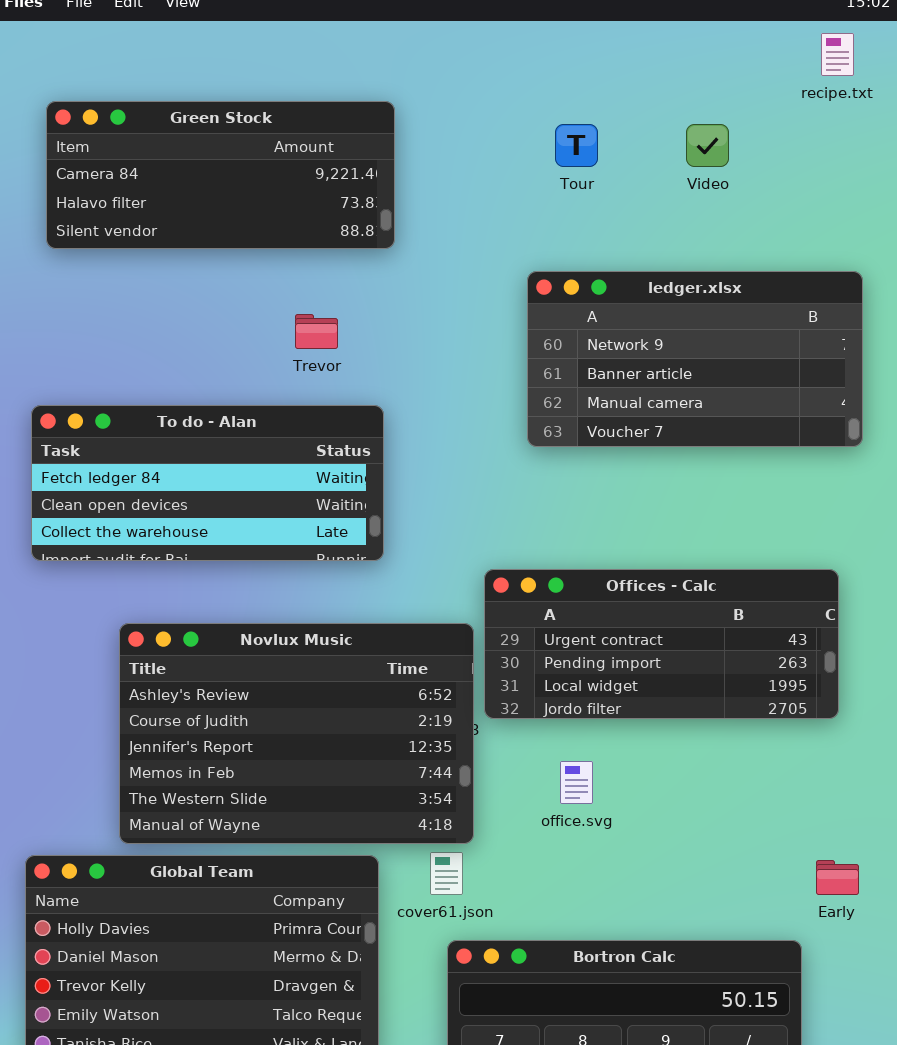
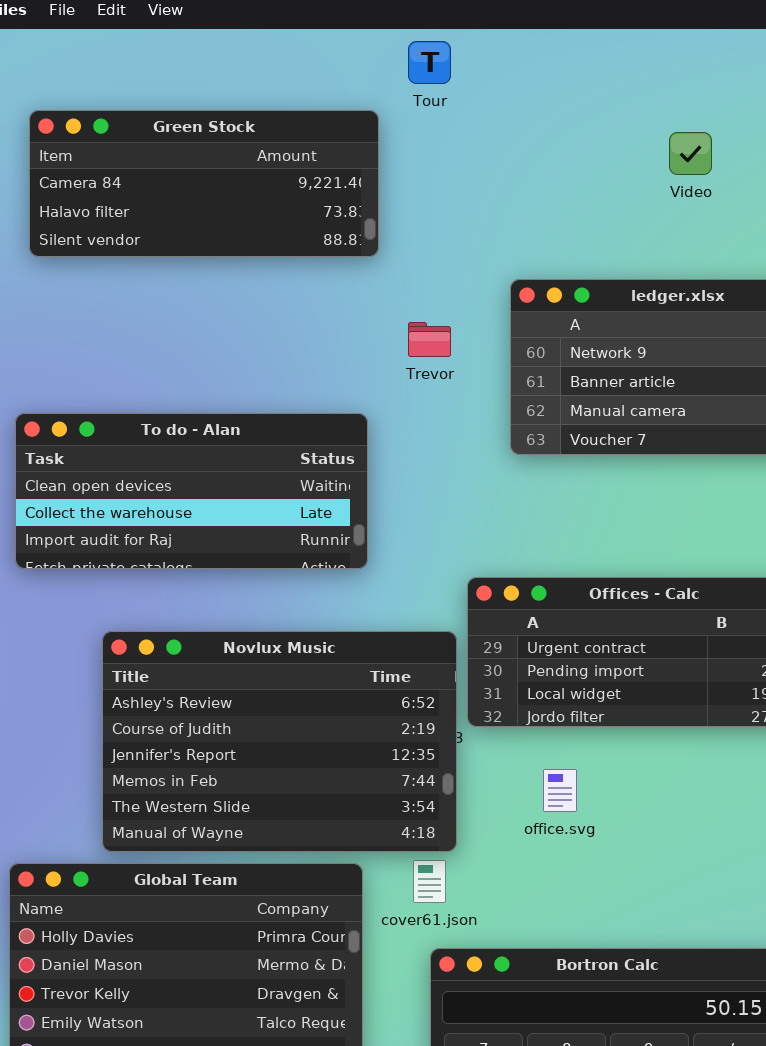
Tour: [555,124,598,167] -> [408,41,451,84], moved
Trevor: [295,314,338,349] -> [408,322,451,357], moved
To do - Alan: [31,405,384,561] -> [15,413,368,569], scrolled down 1 row

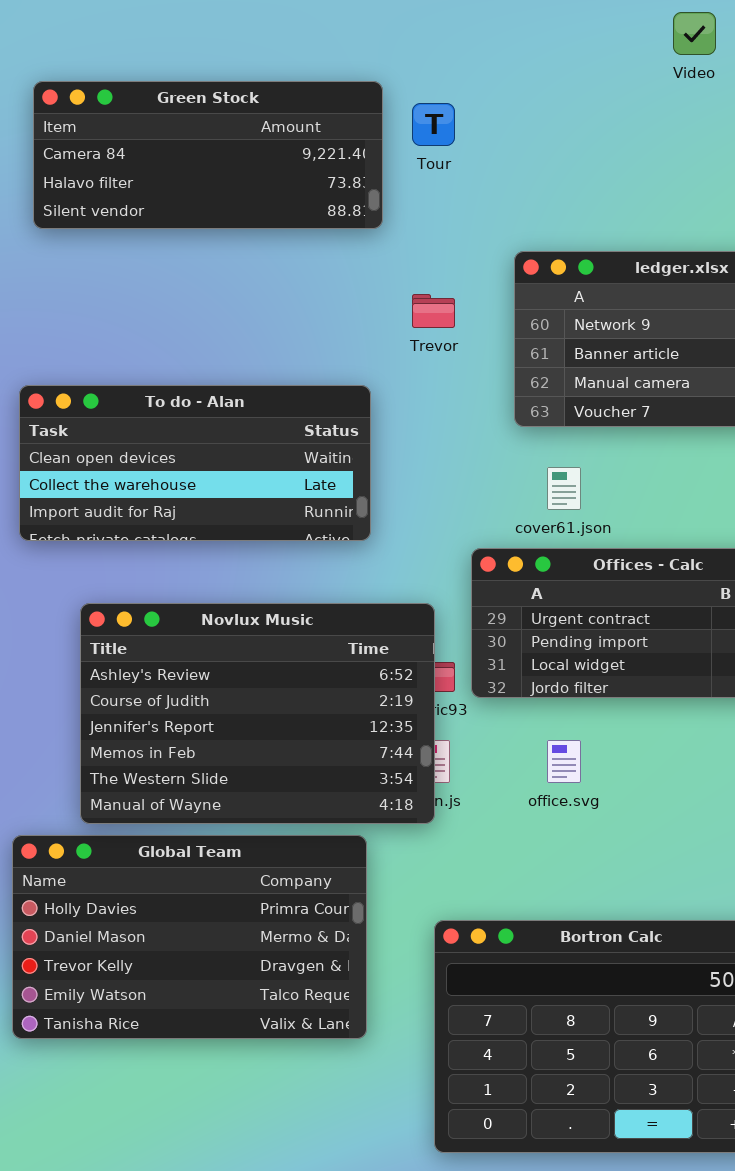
Tour: [408,41,451,84] -> [412,103,455,146], moved
Video: [669,132,712,175] -> [673,12,716,55], moved
Novlux Music: [102,631,457,852] -> [80,603,435,824], moved
cover61.json: [413,860,446,903] -> [547,467,581,510], moved

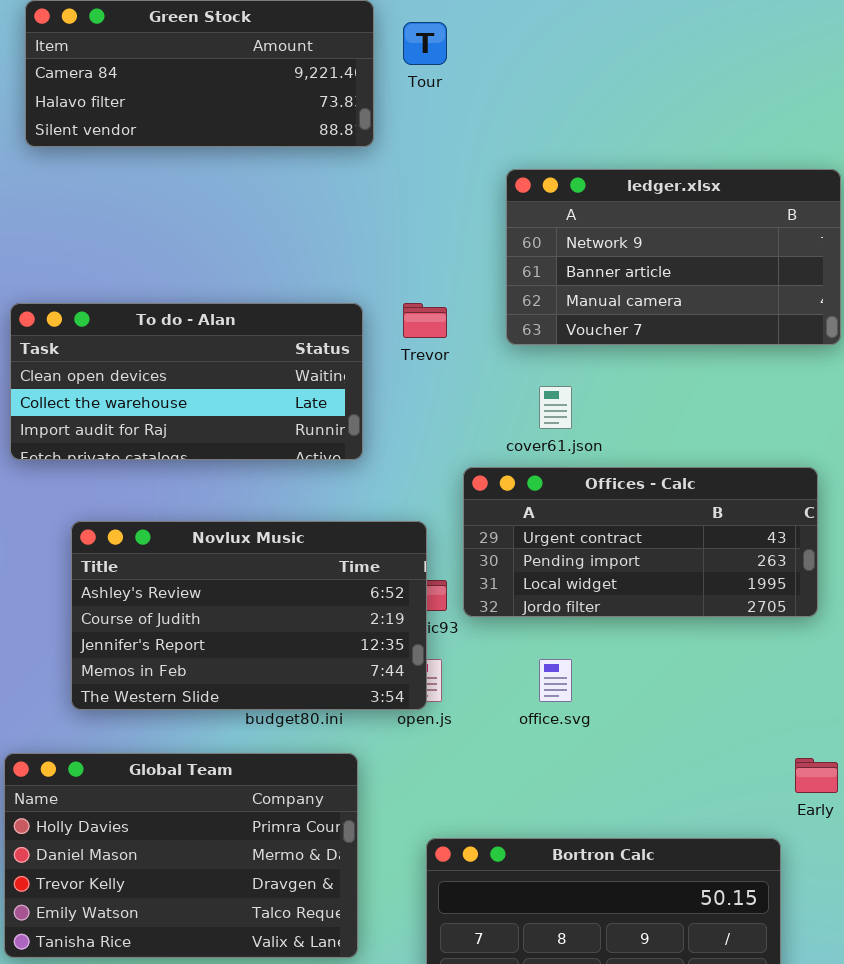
Trevor: [412,294,455,328] -> [403,303,447,338], moved
Novlux Music: [80,603,435,824] -> [71,521,427,710], resized

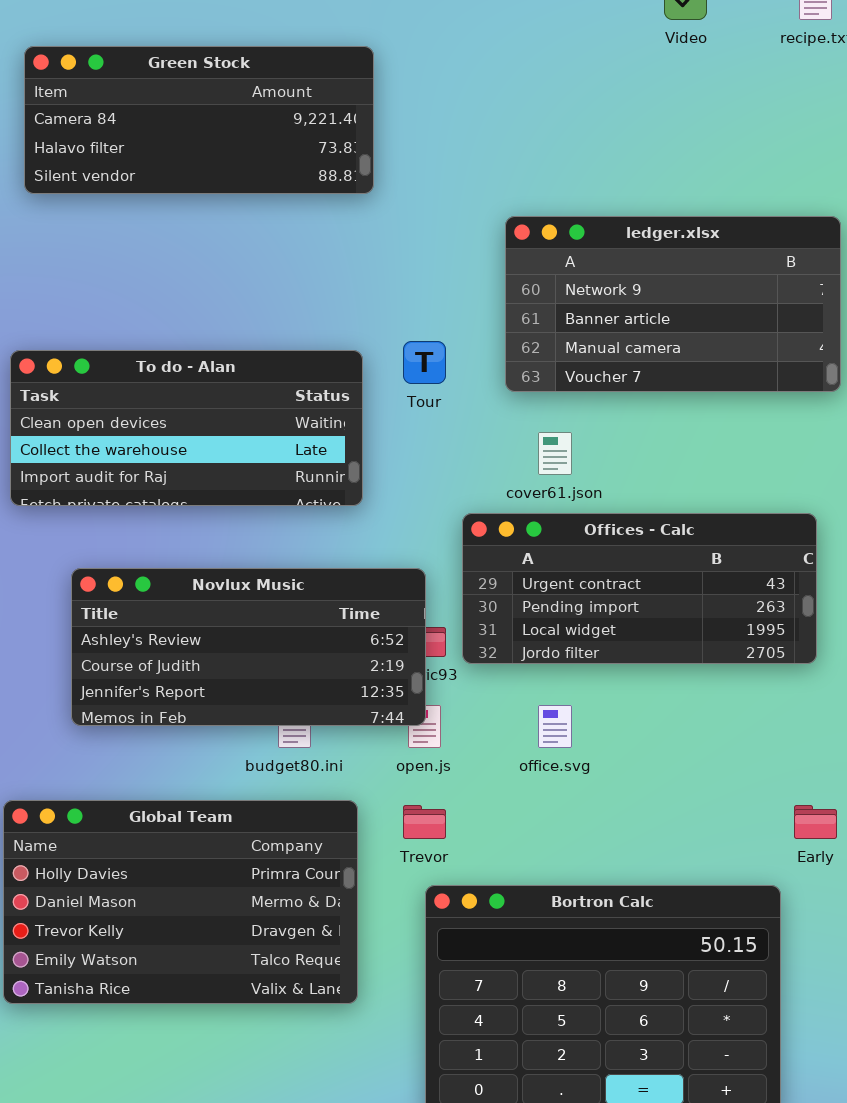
Tour: [403,22,447,65] -> [403,341,446,384], moved
Trevor: [403,303,447,338] -> [403,805,446,839], moved
Novlux Music: [71,521,427,710] -> [71,568,426,726], resized

